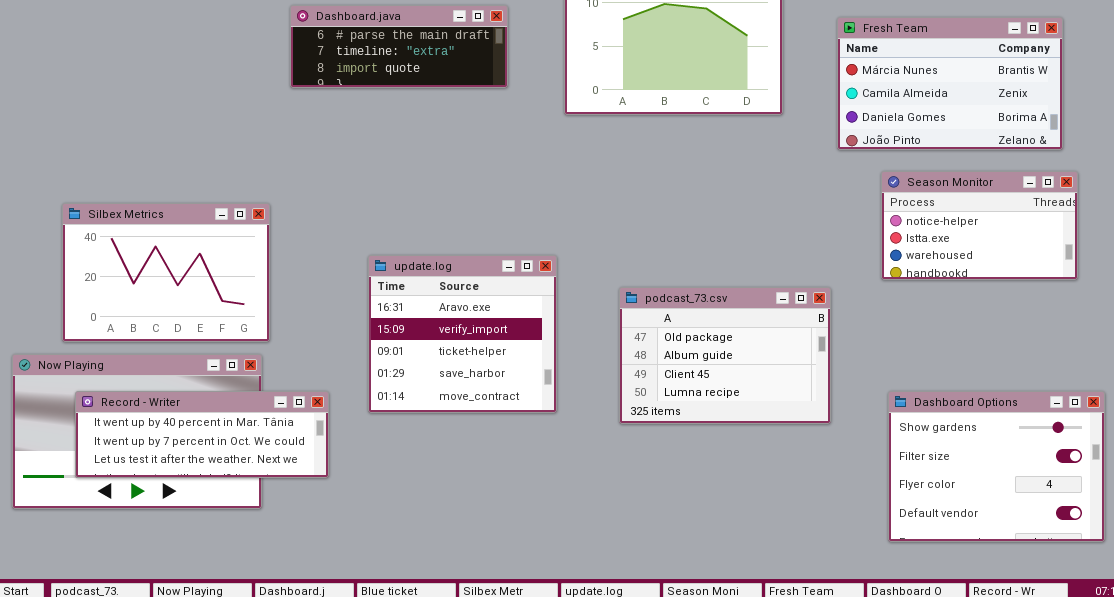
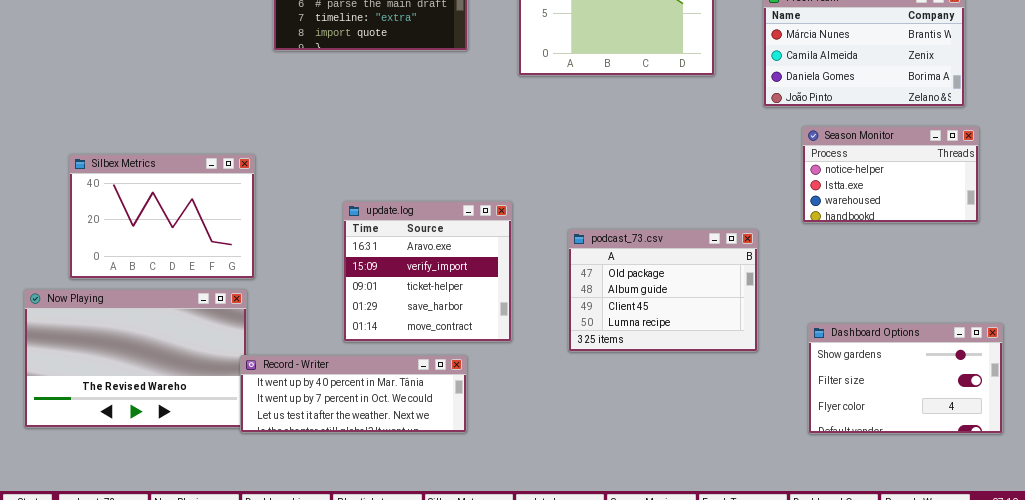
Record - Writer: [75,391,329,478] -> [240,355,467,433], moved
Dashboard Options: [888,391,1105,542] -> [808,323,1003,434], resized

